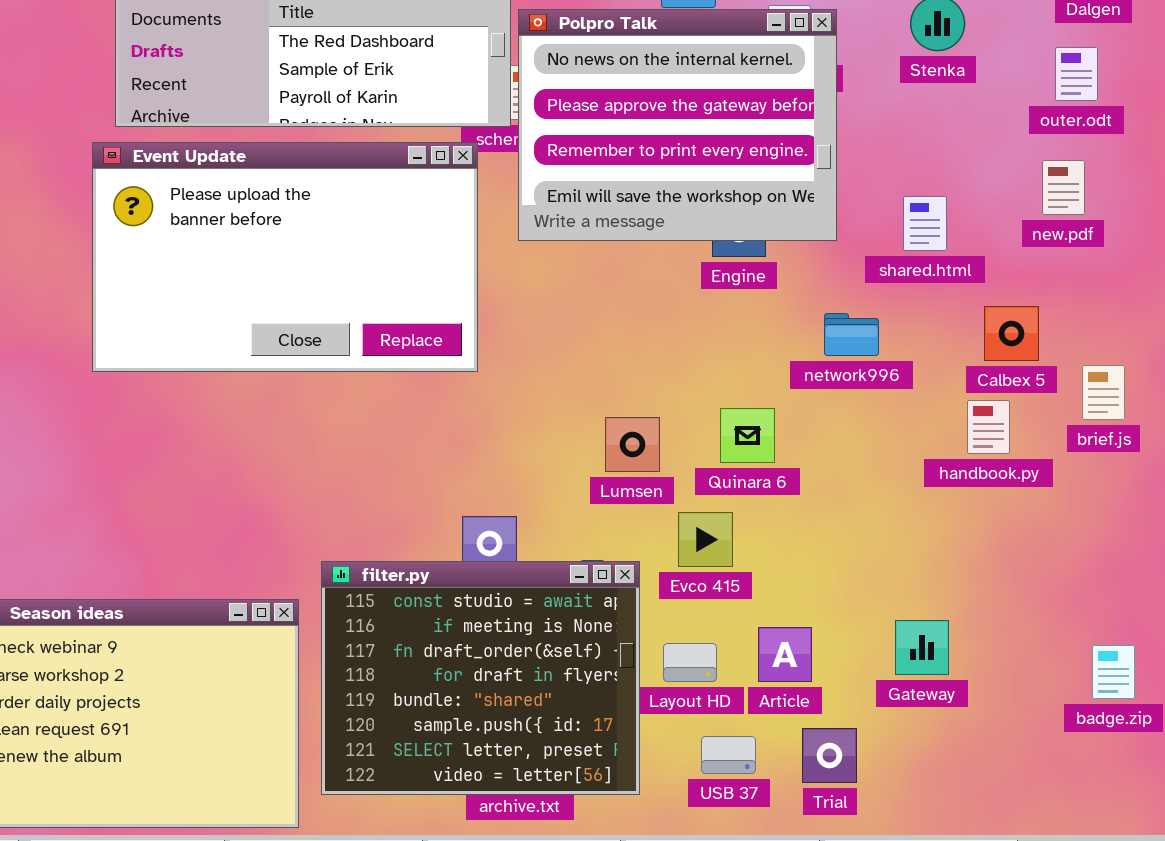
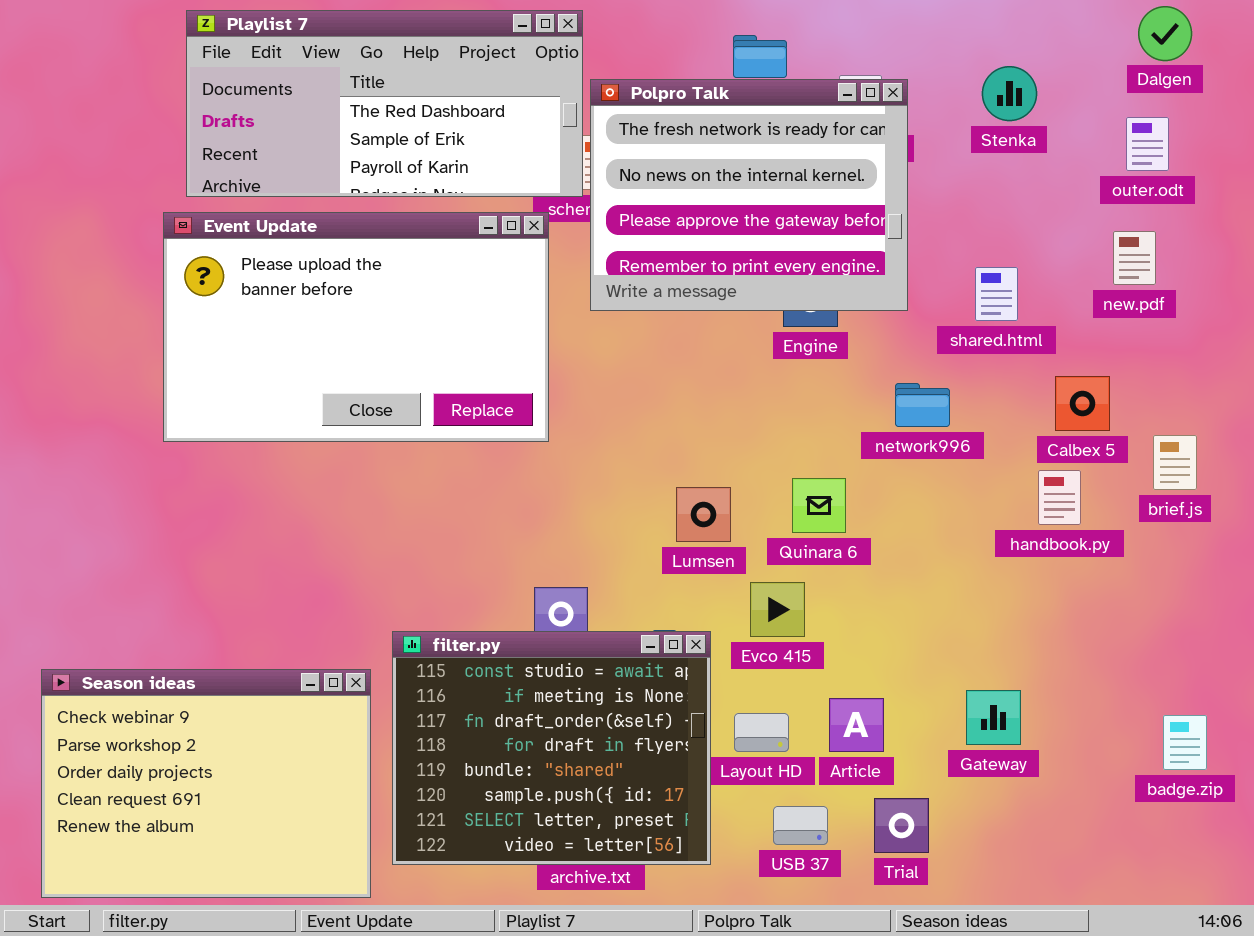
Polpro Talk: [518,9,837,241] -> [590,79,908,311], scrolled up 1 row

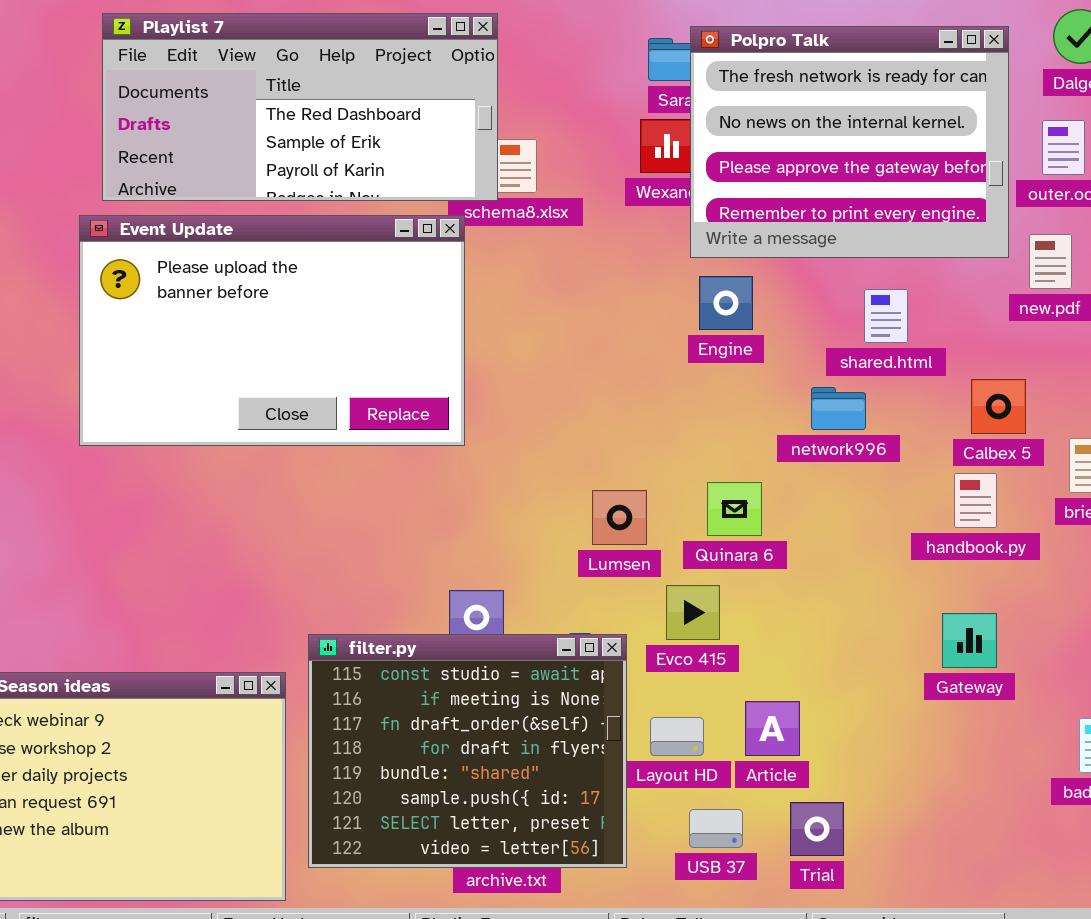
Polpro Talk: [590,79,908,311] -> [690,26,1009,258], moved
shared.html: [975,267,1018,321] -> [864,289,908,343], moved
Gateway: [966,690,1021,745] -> [942,613,997,668], moved

